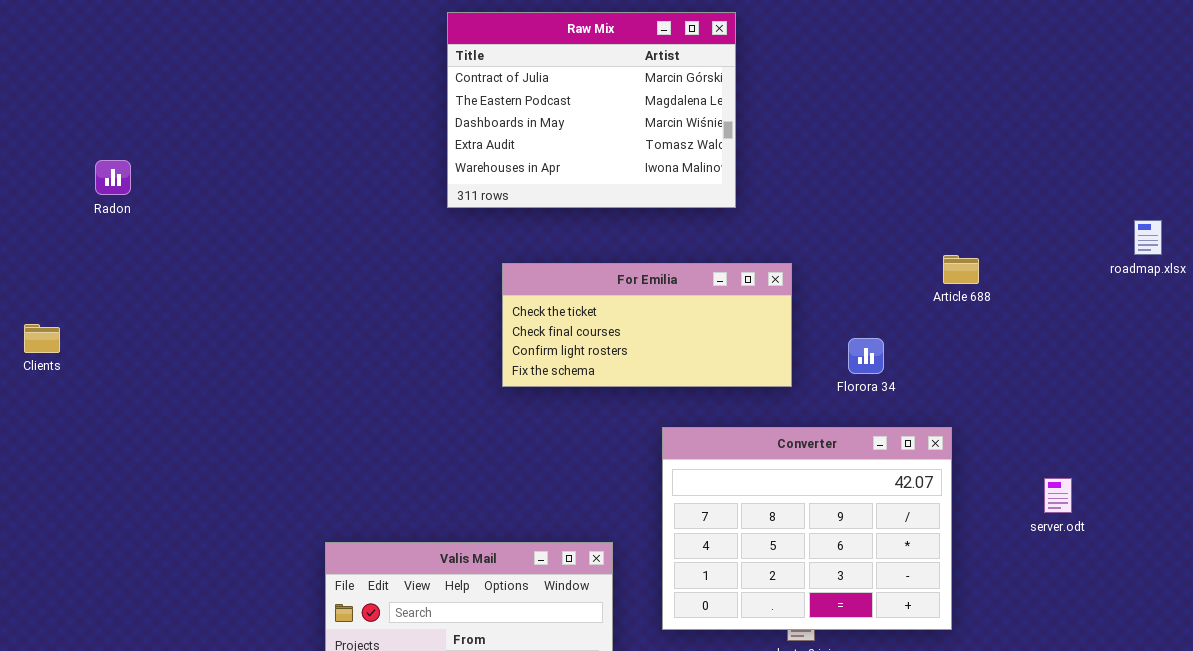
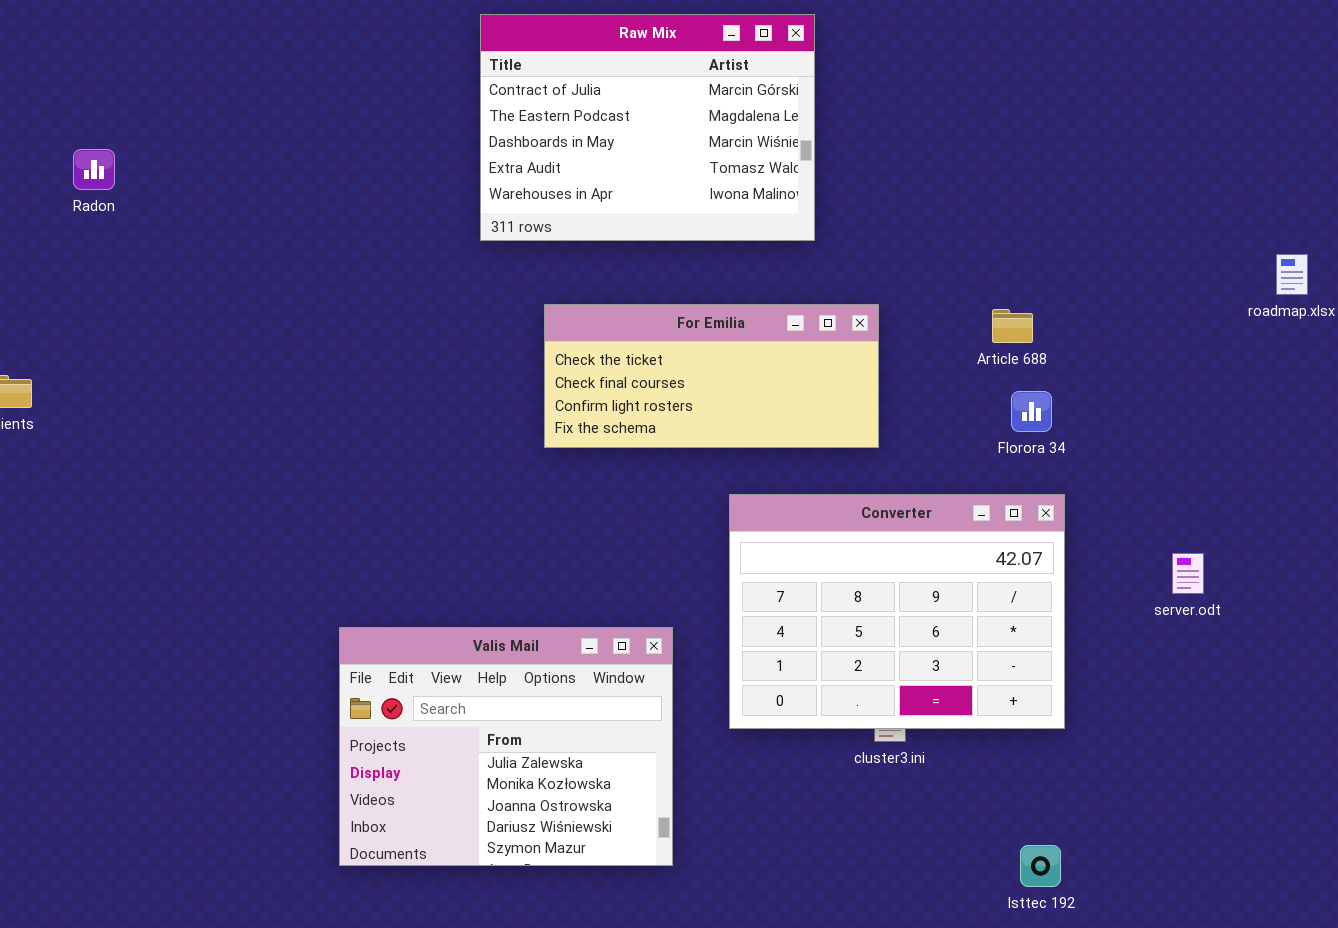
Radon: [95,160,131,195] -> [73,149,115,190], moved
Article 688: [943,255,979,284] -> [992,309,1033,343], moved
Florora 34: [848,338,884,374] -> [1011,391,1052,432], moved

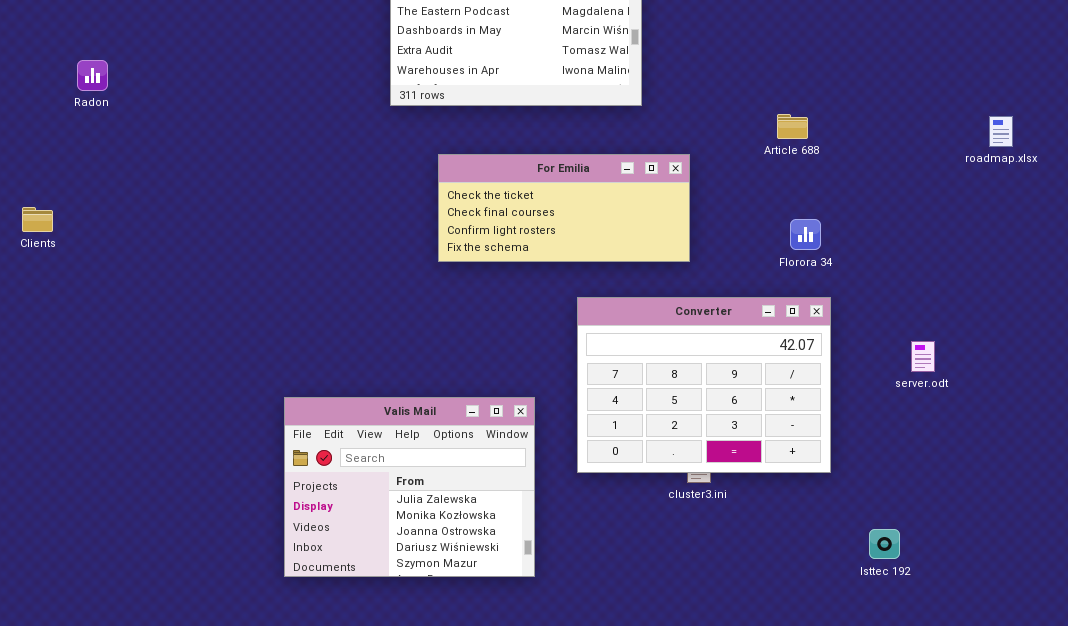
Radon: [73,149,115,190] -> [77,60,108,91], moved
Article 688: [992,309,1033,343] -> [777,114,808,139], moved
Isttec 192: [1020,845,1061,887] -> [869,529,900,559], moved

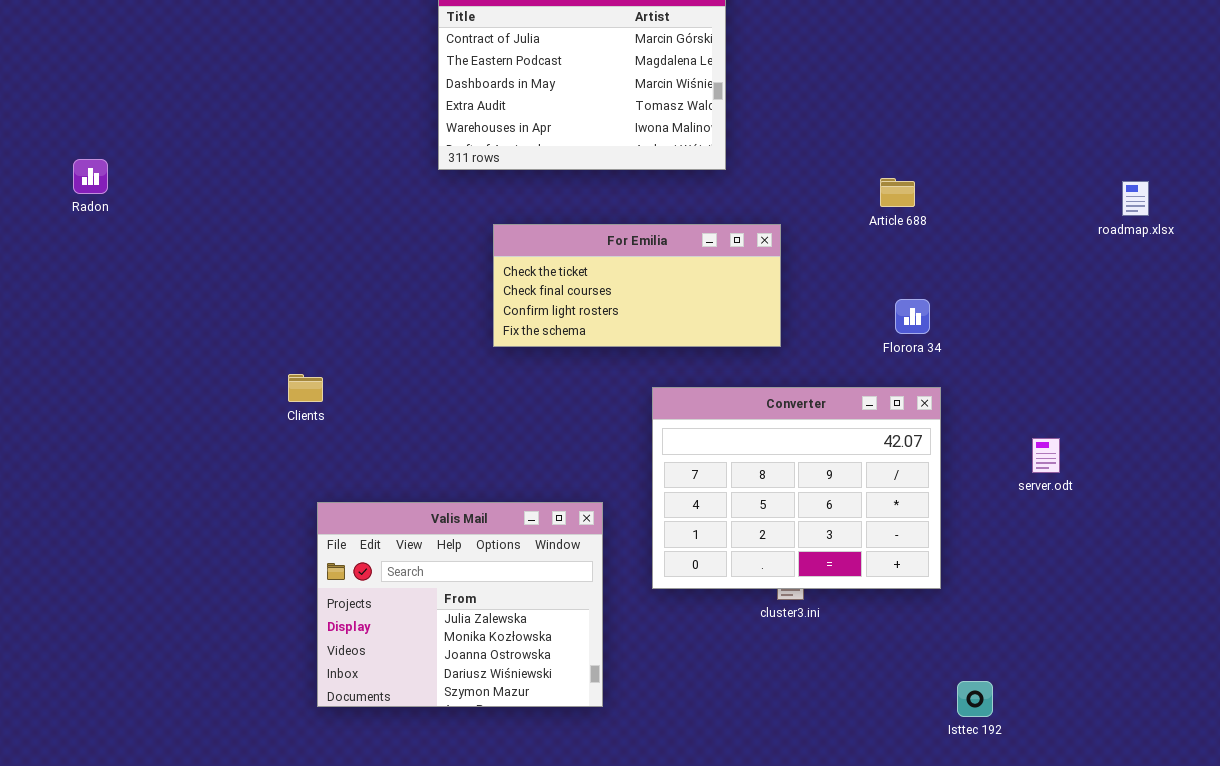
Radon: [77,60,108,91] -> [73,159,108,194], moved
Clients: [22,207,53,232] -> [288,374,323,402], moved
Isttec 192: [869,529,900,559] -> [957,681,993,717], moved

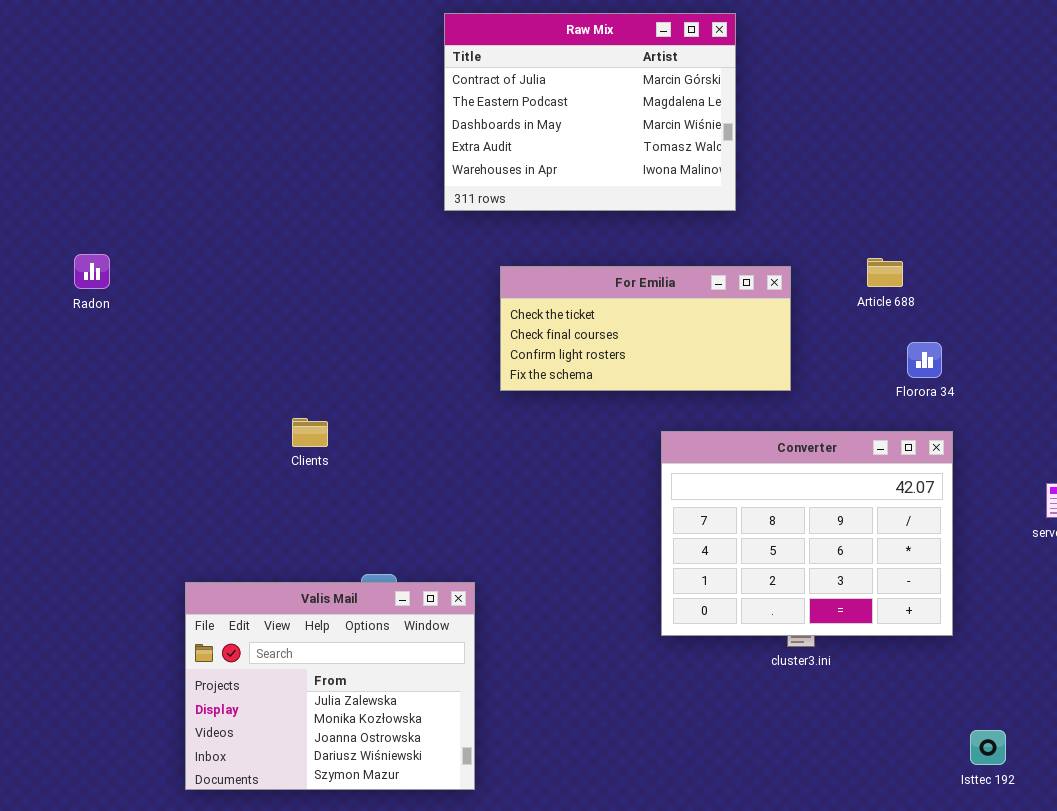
Radon: [73,159,108,194] -> [74,254,110,289], moved
Article 688: [880,178,915,207] -> [867,258,903,287], moved
Valis Mail: [317,502,603,707] -> [185,582,475,790], moved

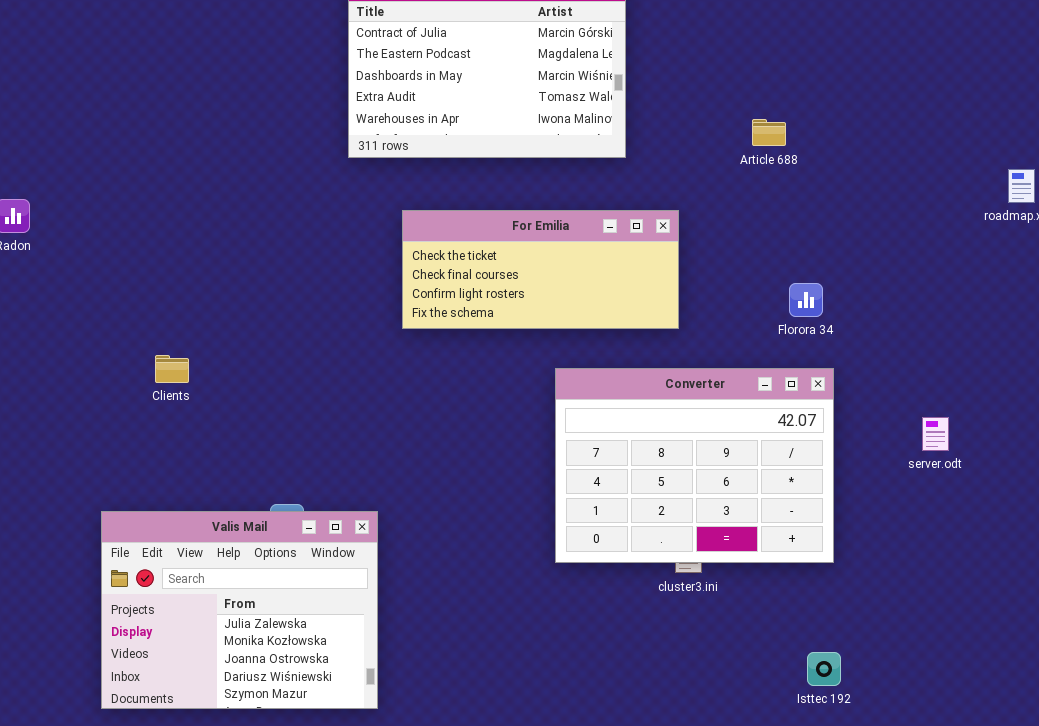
Article 688: [867,258,903,287] -> [752,119,786,146], moved
Clients: [292,418,328,447] -> [155,355,189,383], moved
Isttec 192: [970,730,1006,765] -> [807,652,841,686], moved

